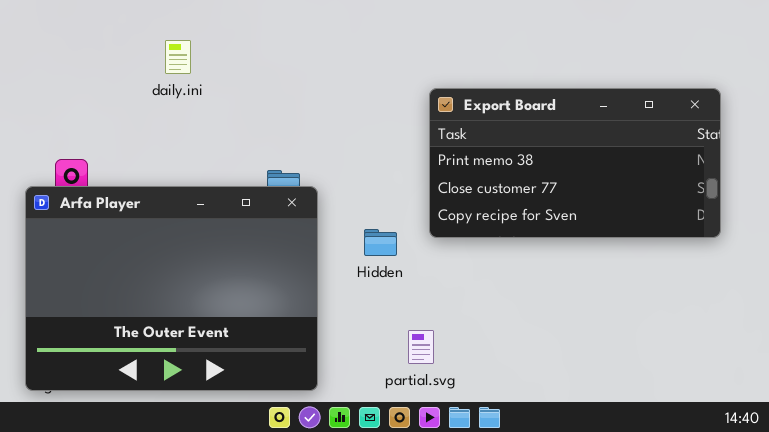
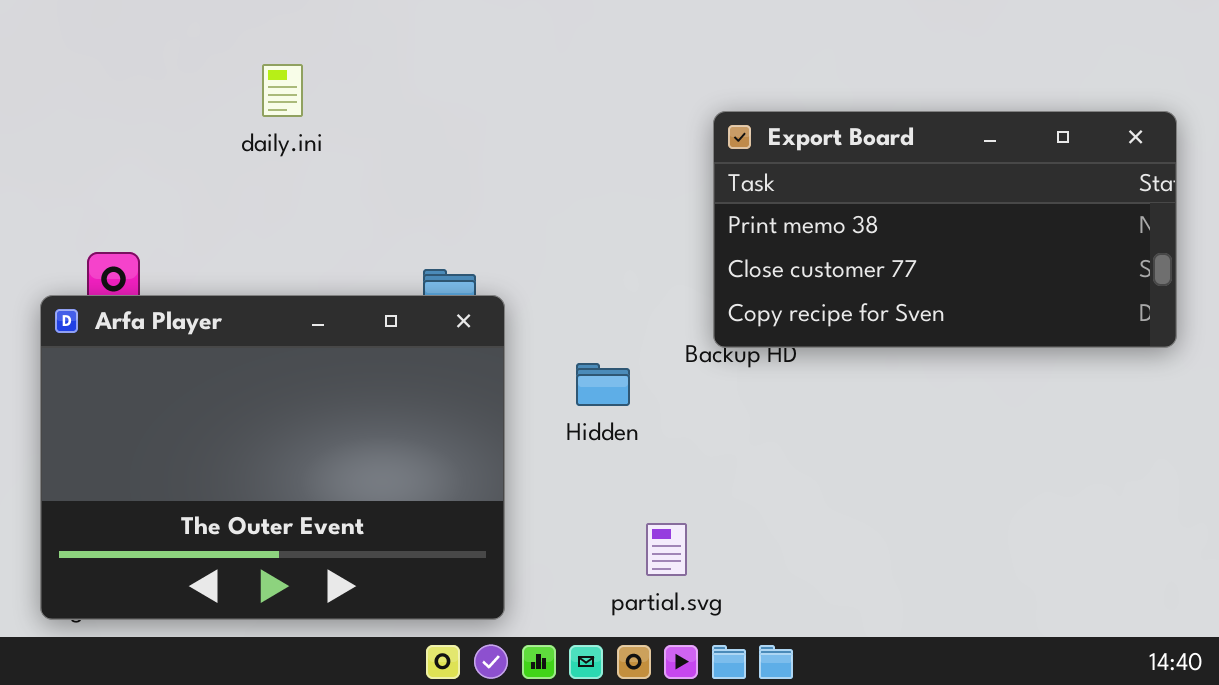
Export Board: [429,88,721,238] -> [713,111,1177,348], moved

